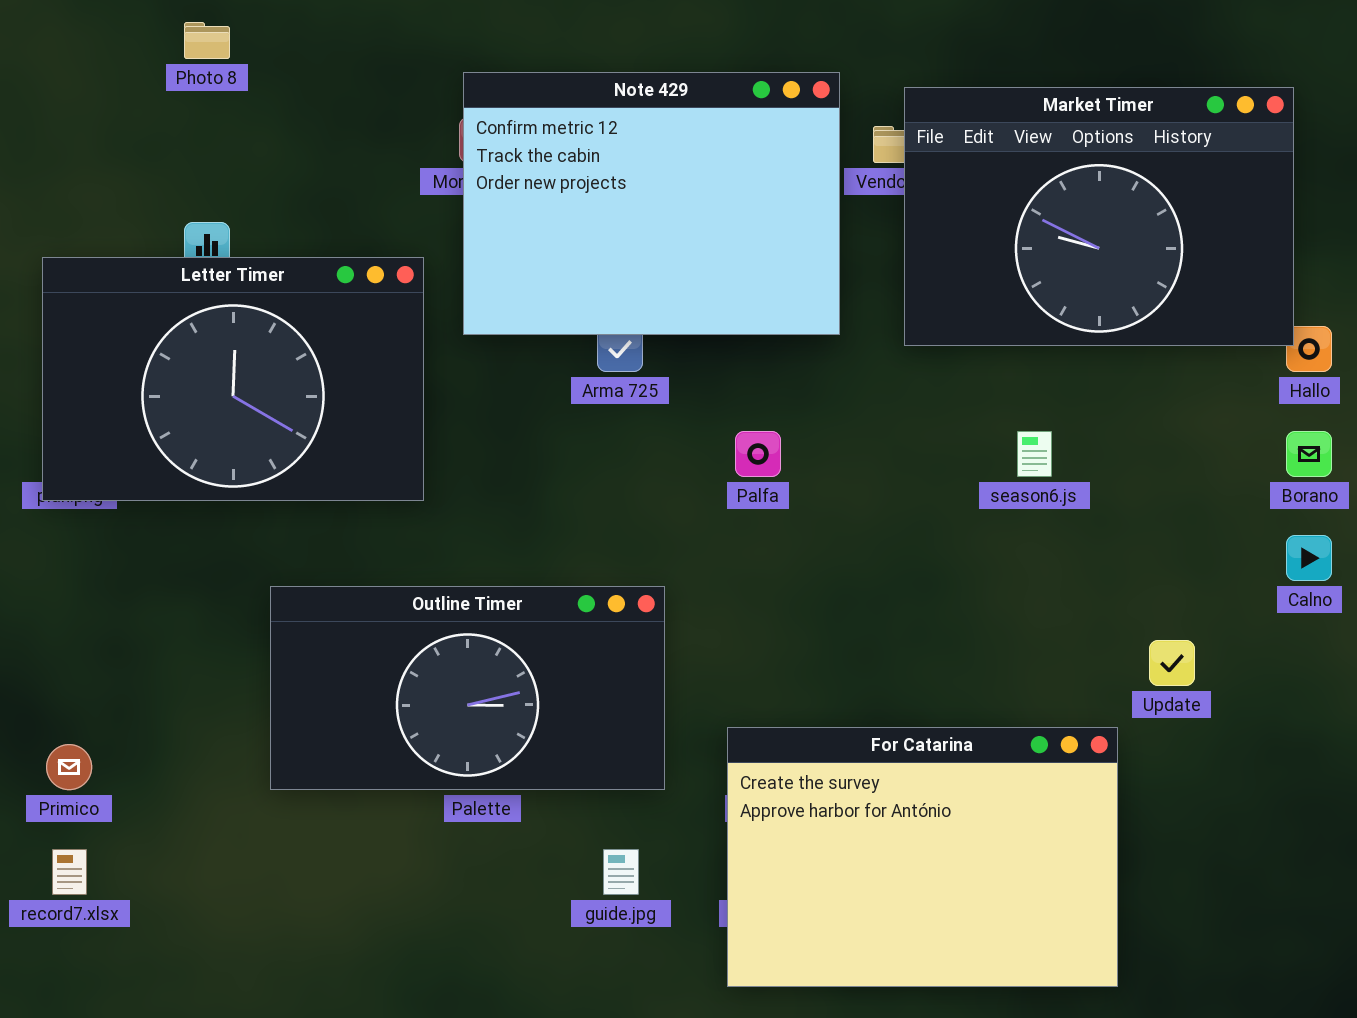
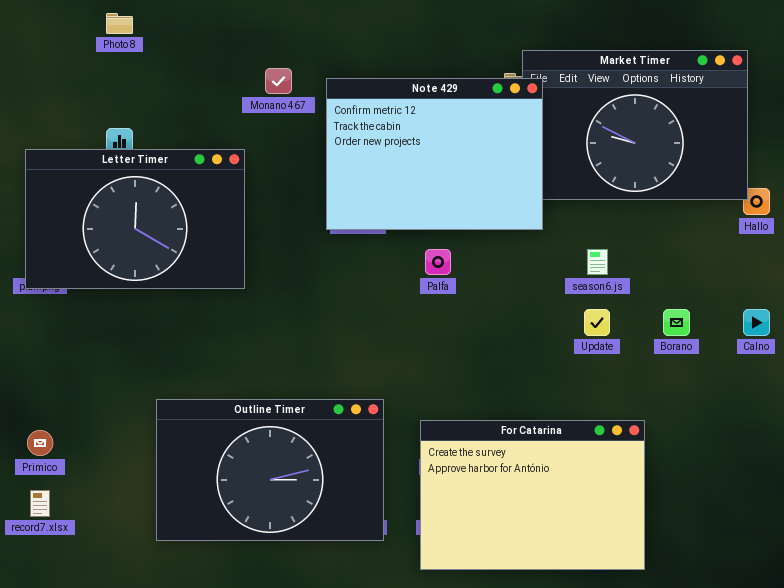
Note 429: [463,72,840,335] -> [326,78,543,230], moved
Borano: [1286,431,1332,477] -> [663,309,690,336], moved
Outline Timer: [270,586,665,790] -> [156,399,384,541], moved, resized
Update: [1149,640,1195,686] -> [584,309,610,336], moved

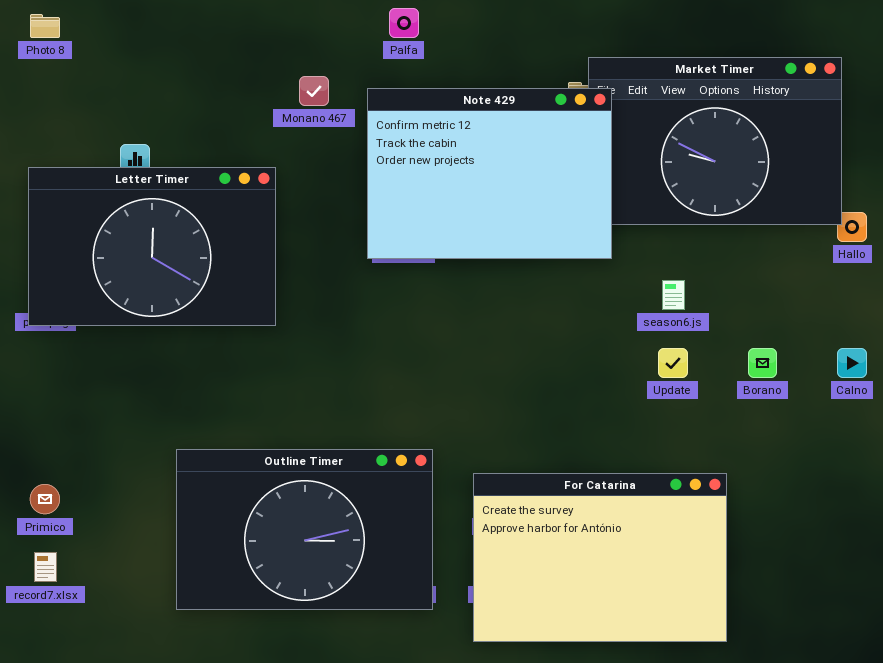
Photo 8: [106,13,133,34] -> [30,14,60,38], moved
Palfa: [425,249,451,275] -> [389,8,419,38], moved

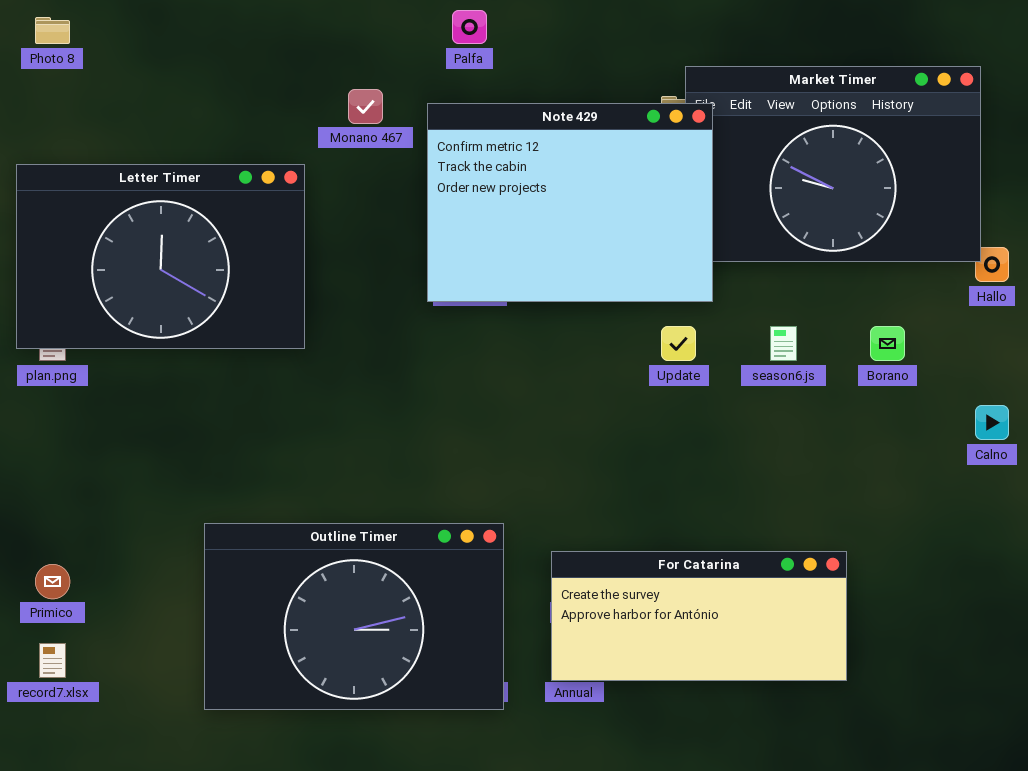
Letter Timer: [28,167,276,326] -> [16,164,305,349], moved
Update: [658,348,688,378] -> [661,326,696,361], moved
Borano: [748,348,777,378] -> [870,326,905,361], moved
For Catarina: [473,473,727,642] -> [551,551,847,681], resized

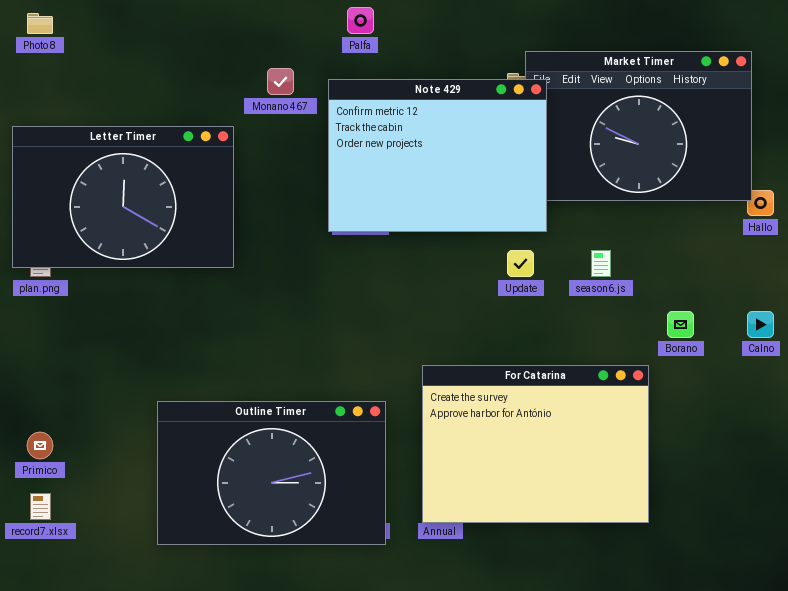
Borano: [870,326,905,361] -> [667,311,694,338], moved
For Catarina: [551,551,847,681] -> [422,365,649,523], resized

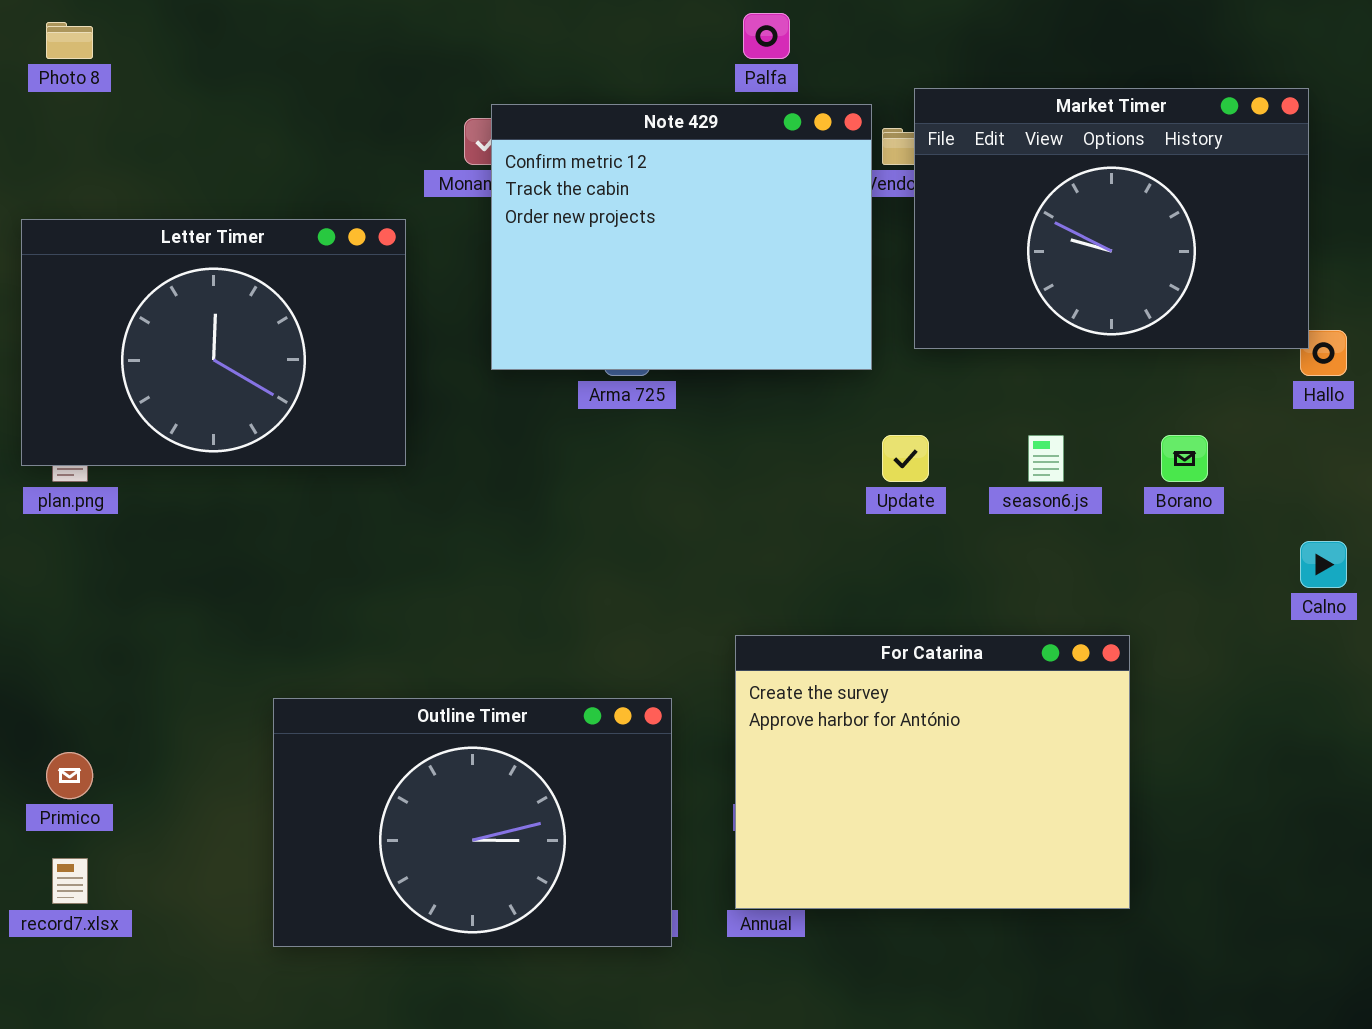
Palfa: [347,7,374,34] -> [743,13,790,59], moved
Note 429: [328,79,547,232] -> [491,104,872,370], moved
Borano: [667,311,694,338] -> [1161,435,1208,482], moved

